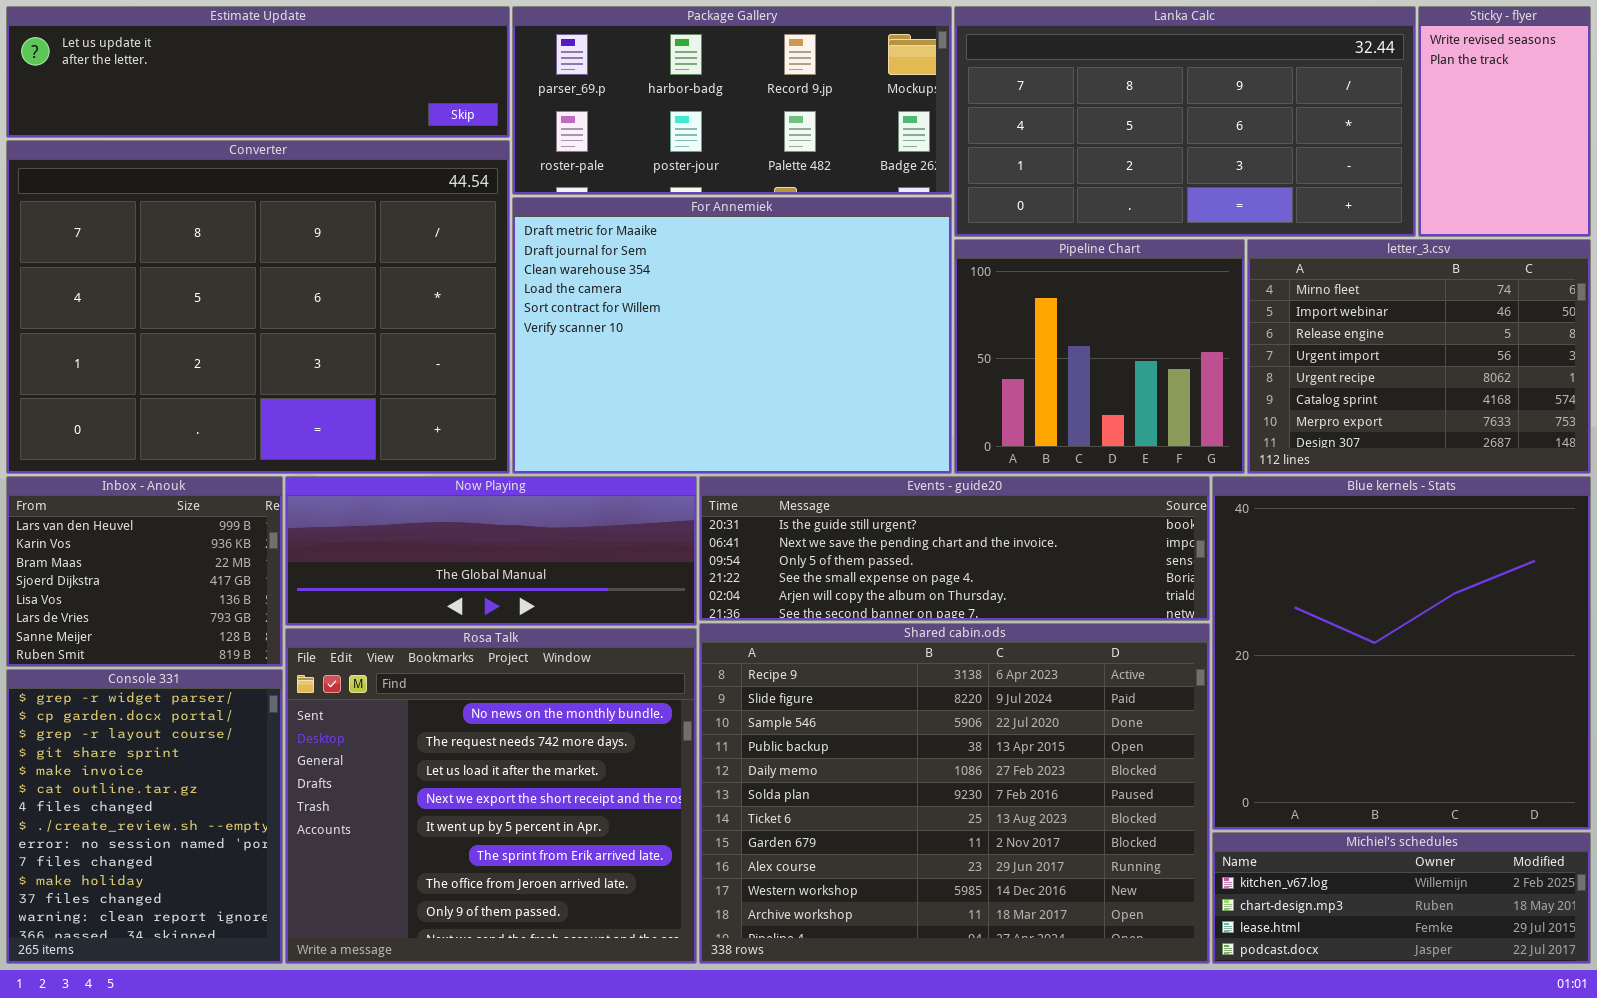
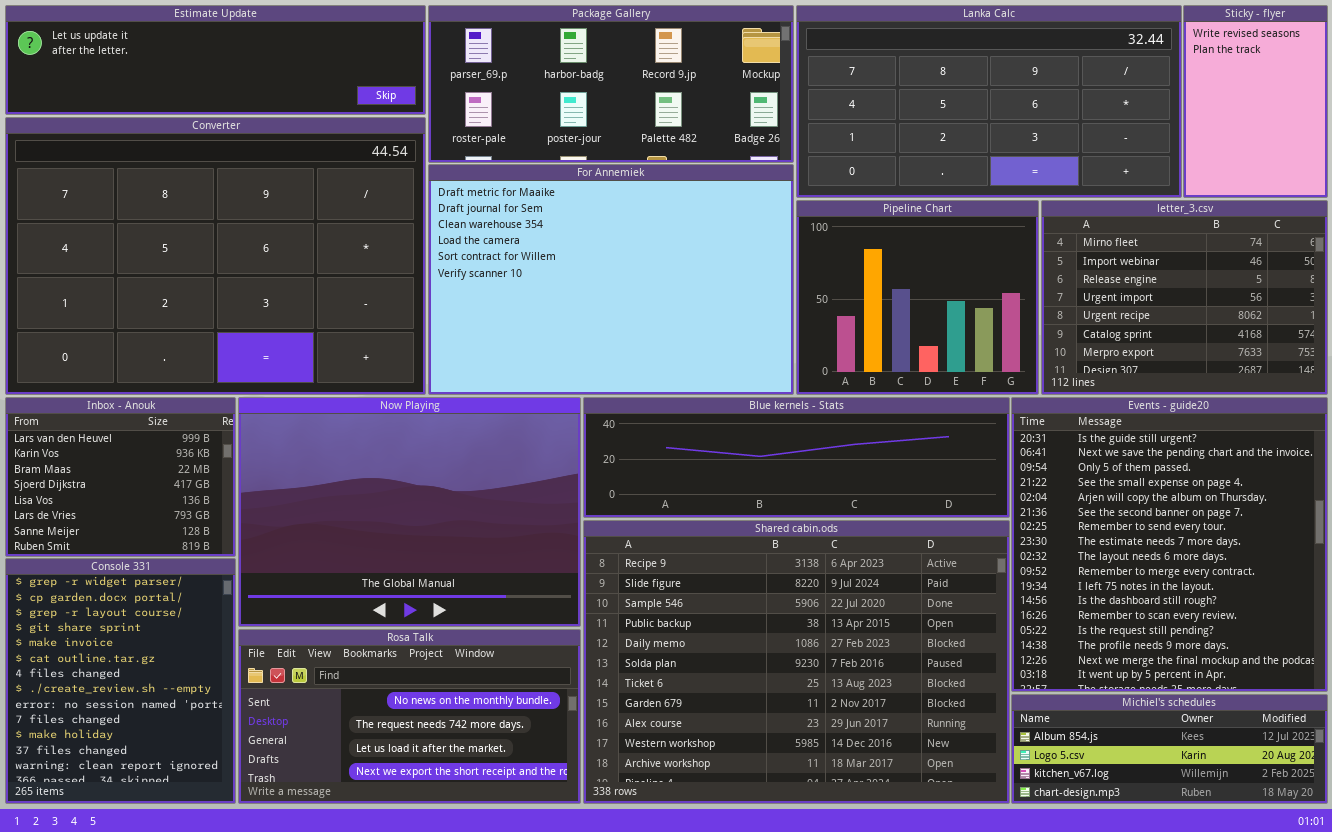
Now Playing: [285,476,697,626] -> [238,397,581,627], resized
Events - guide20: [699,476,1210,621] -> [1011,397,1328,692], moved, resized
Blue kernels - Stats: [1212,476,1591,830] -> [583,397,1010,518], moved, resized
Rosa Talk: [285,628,697,964] -> [238,629,581,804], resized
Michiel's schedules: [1212,832,1591,964] -> [1011,694,1328,804], scrolled up 2 rows

